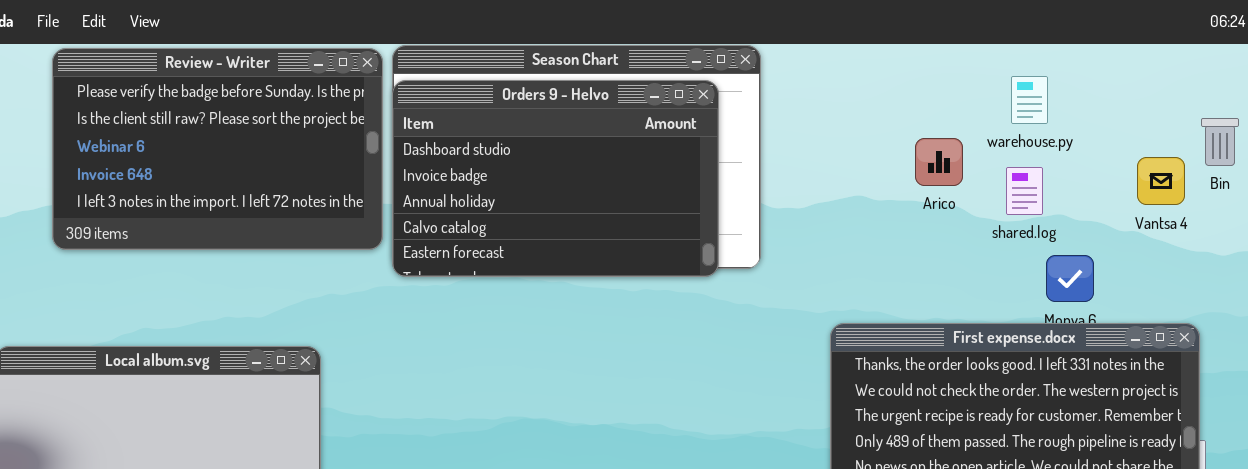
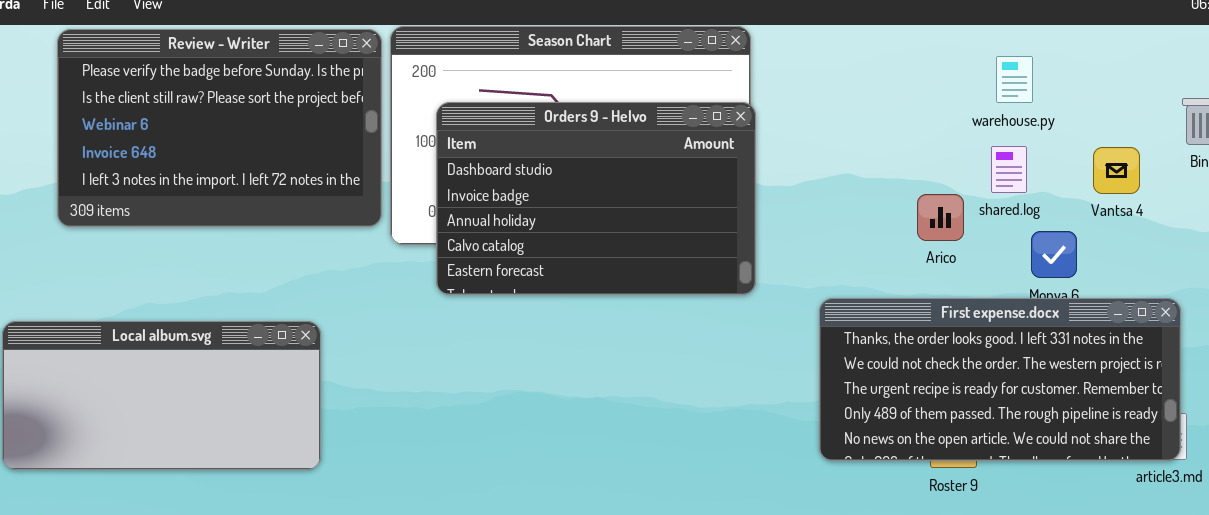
Orders 9 - Helvo: [392,80,719,277] -> [436,102,756,295], moved
Arico: [915,138,963,186] -> [917,194,964,241], moved
Vantsa 4: [1137,157,1185,205] -> [1093,147,1140,194], moved

